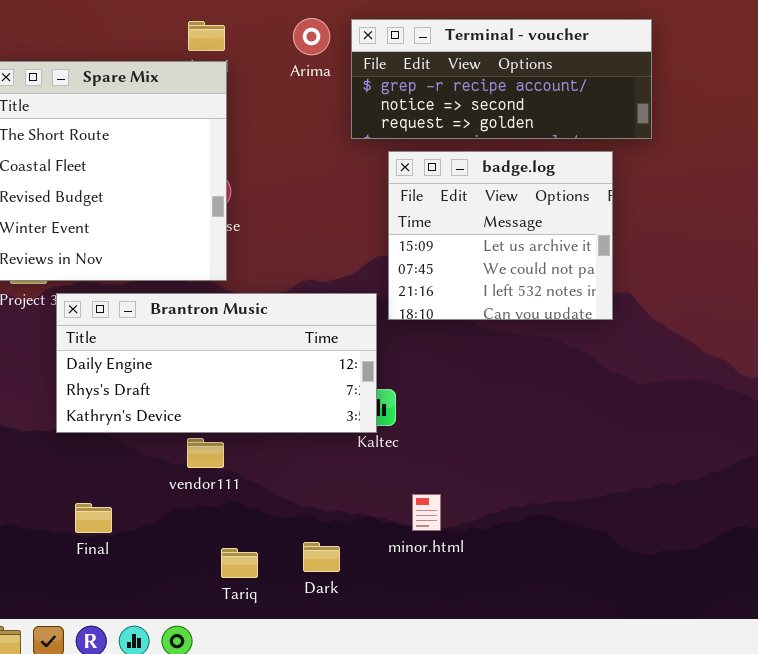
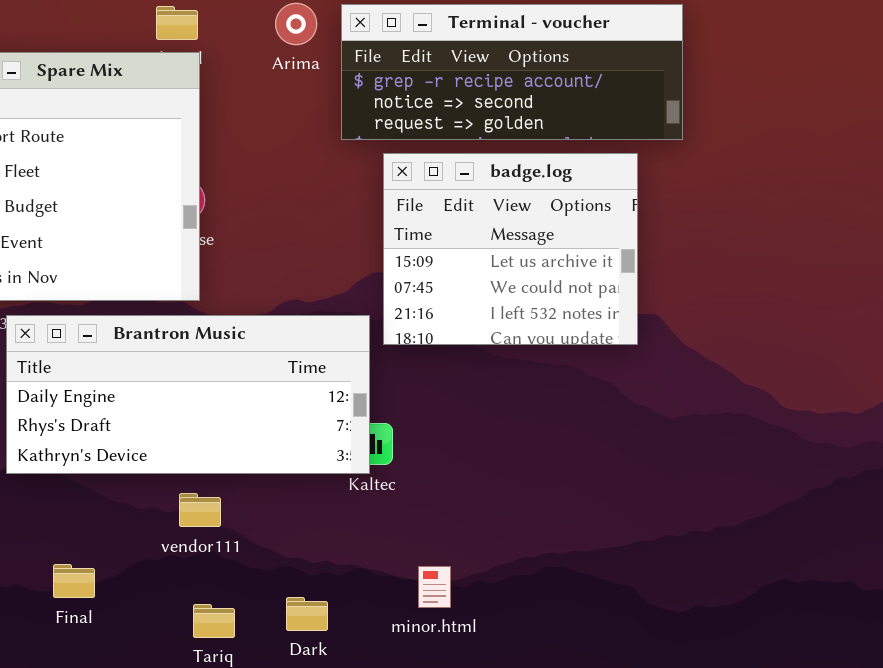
vendor111: [187,438,224,468] -> [179,493,221,527], moved
minor.html: [412,494,441,531] -> [418,566,451,608], moved
Final: [75,503,112,533] -> [53,564,95,598], moved

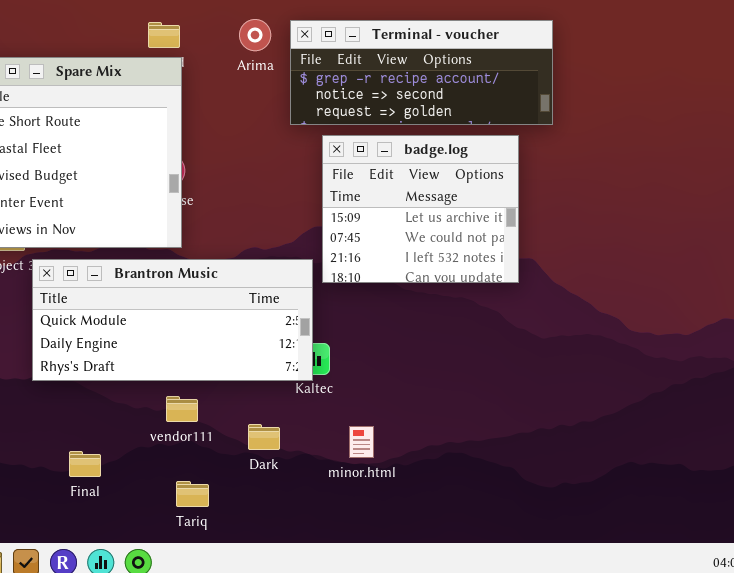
Brantron Music: [6,315,370,474] -> [32,259,313,381], scrolled up 1 row
minor.html: [418,566,451,608] -> [349,426,374,458], moved
Dark: [286,597,328,631] -> [248,424,280,450], moved

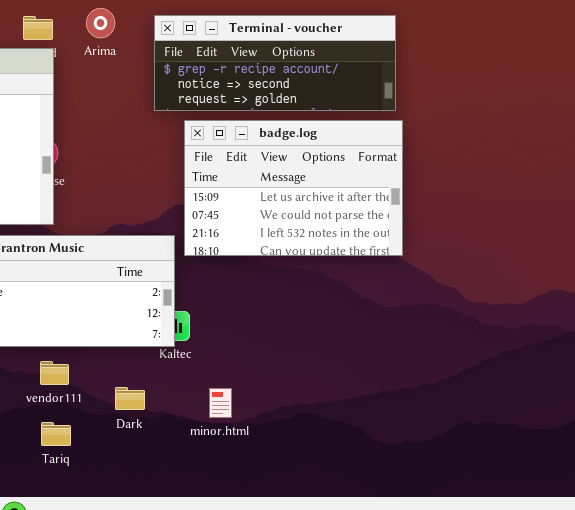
Arima: [239,19,271,51] -> [86,8,115,38], moved
badge.log: [322,135,519,283] -> [184,120,403,256], resized
Tariq: [176,481,209,507] -> [41,422,71,446], moved

